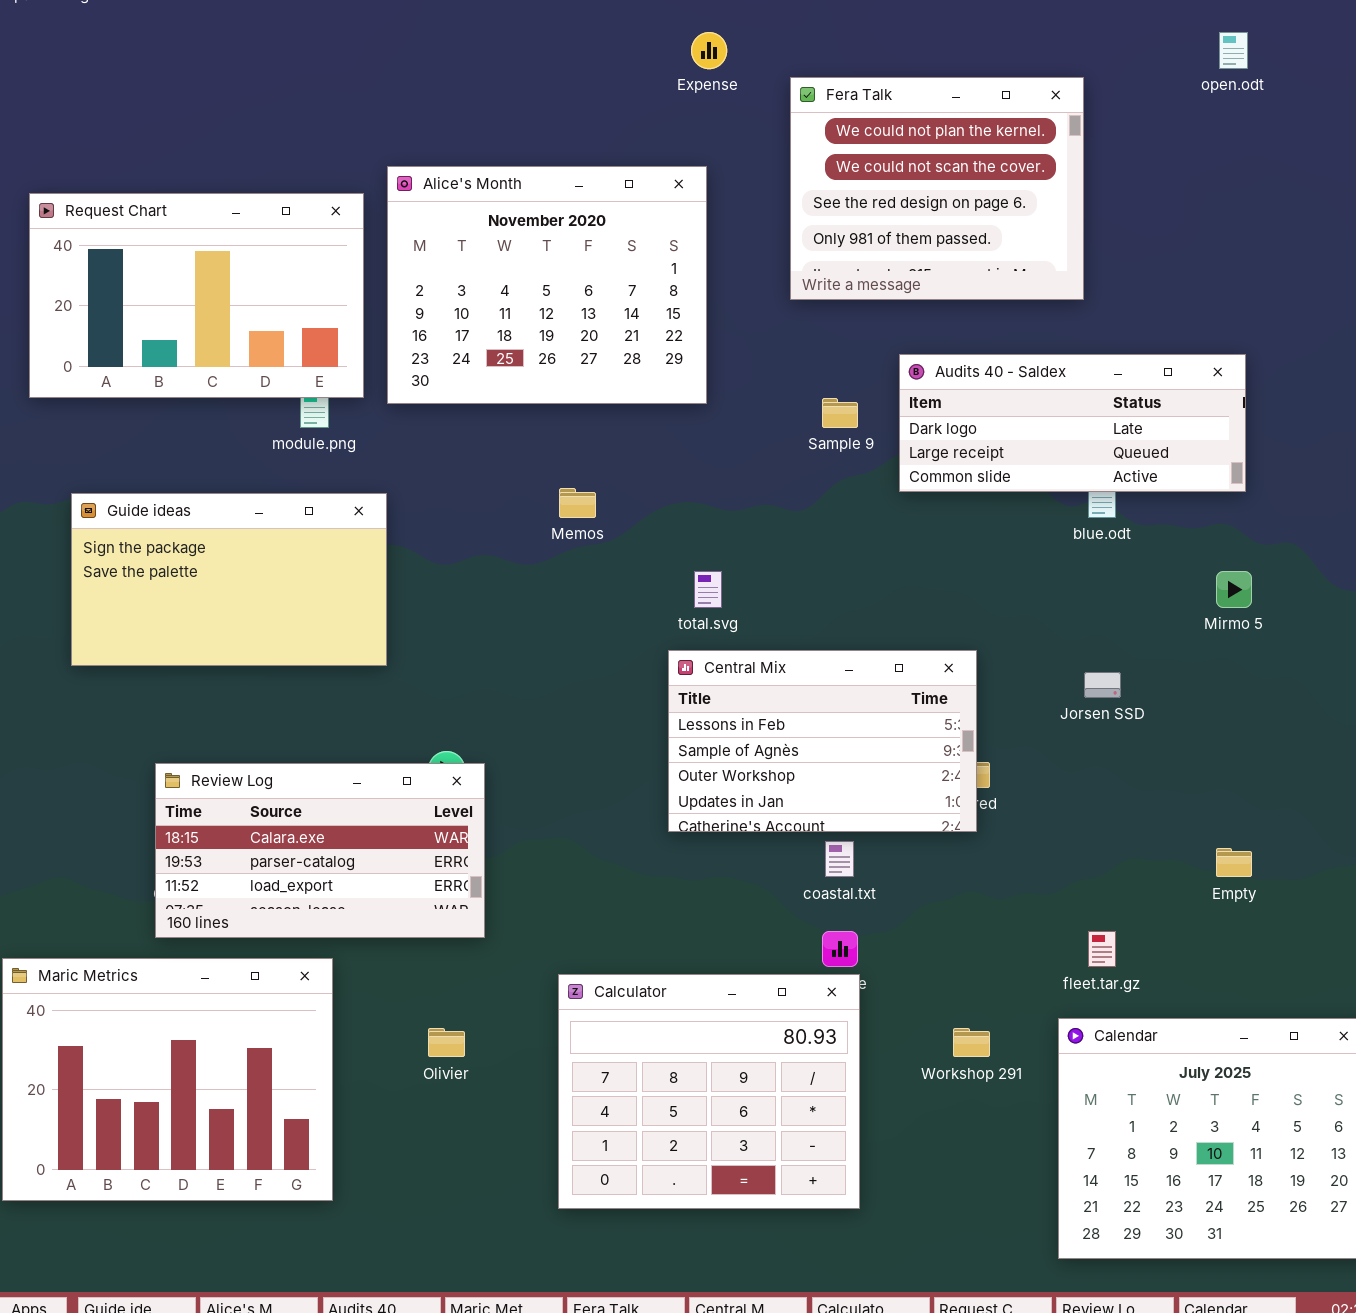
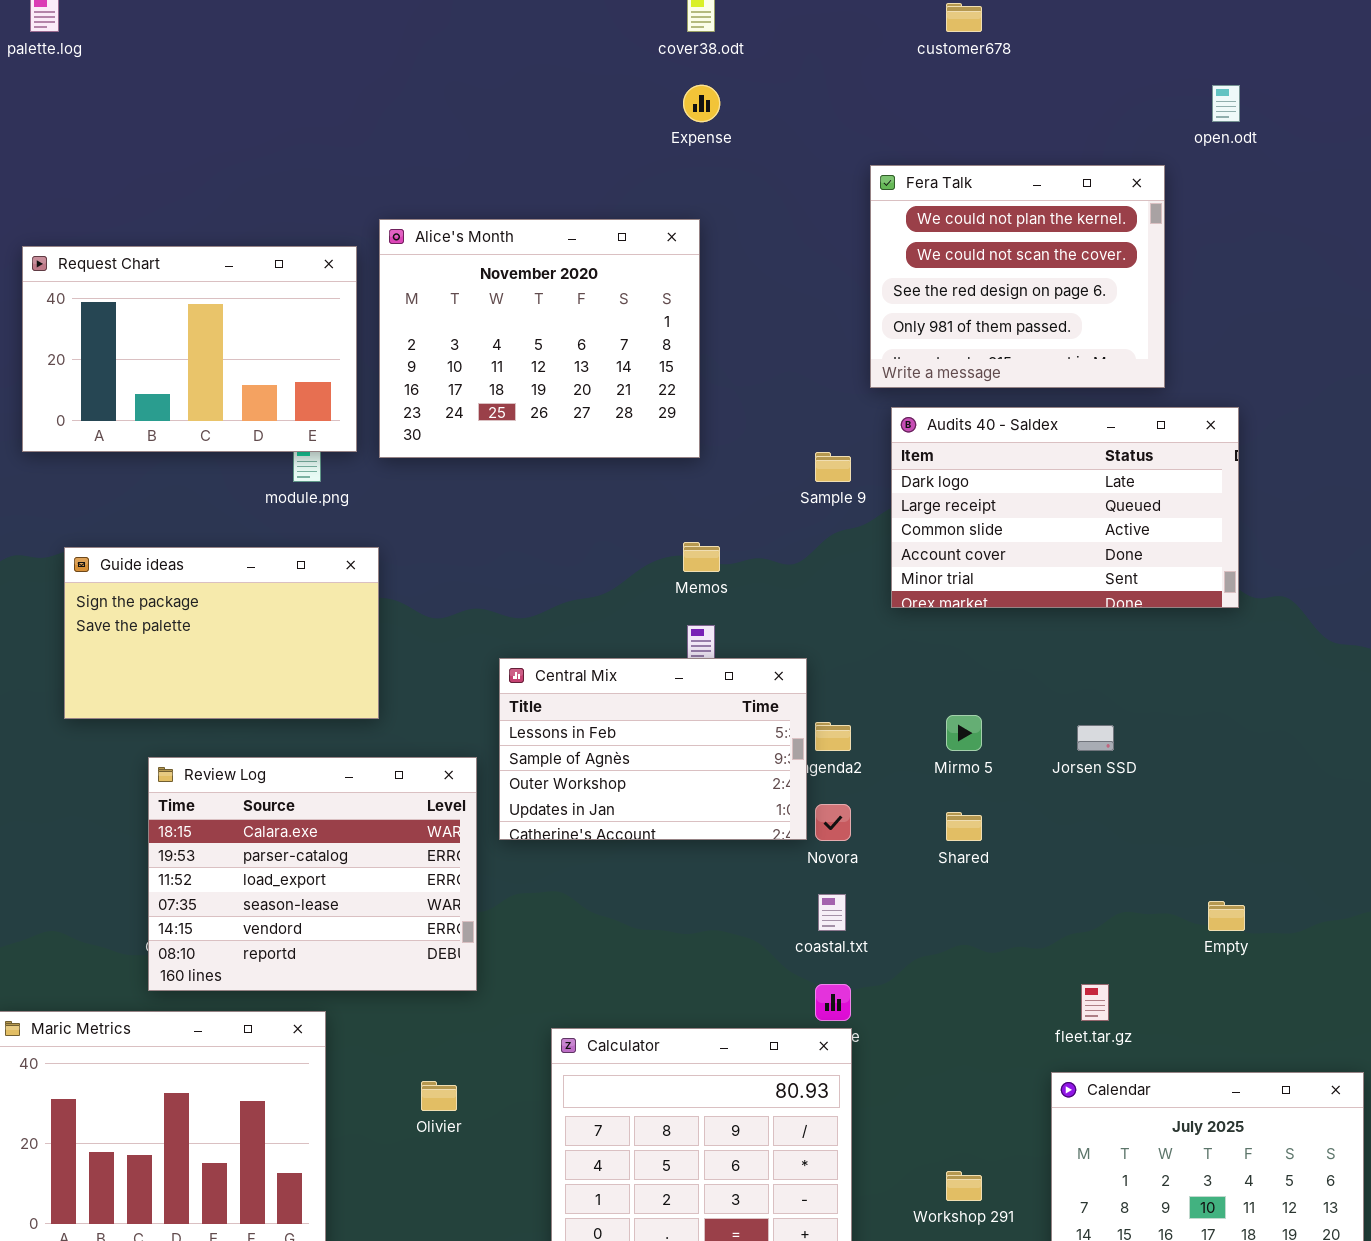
Fera Talk: [790,77,1084,300] -> [870,165,1165,388], moved
Audits 40 - Saldex: [899,354,1246,492] -> [891,407,1239,608], resized
Memos: [559,488,596,518] -> [683,542,720,572], moved
Mirmo 5: [1216,571,1252,608] -> [946,715,982,751], moved
Central Mix: [668,650,977,832] -> [499,658,807,840], moved
Review Log: [155,763,485,938] -> [148,757,477,991], resized
Workshop 291: [953,1028,990,1057] -> [946,1171,982,1201], moved

